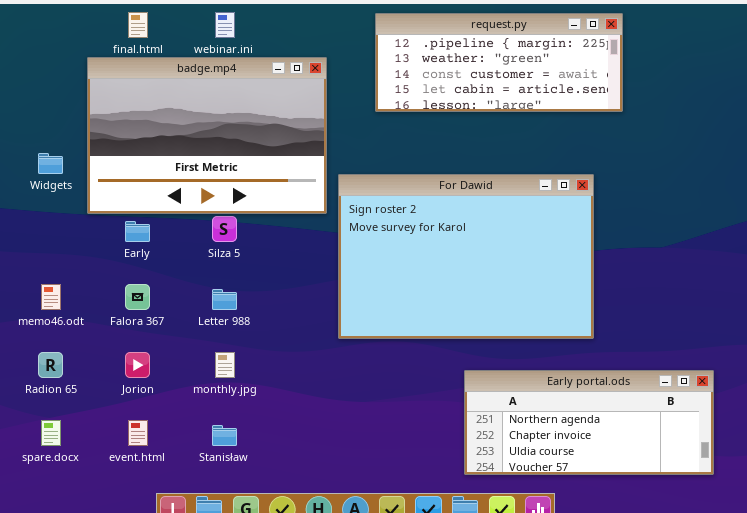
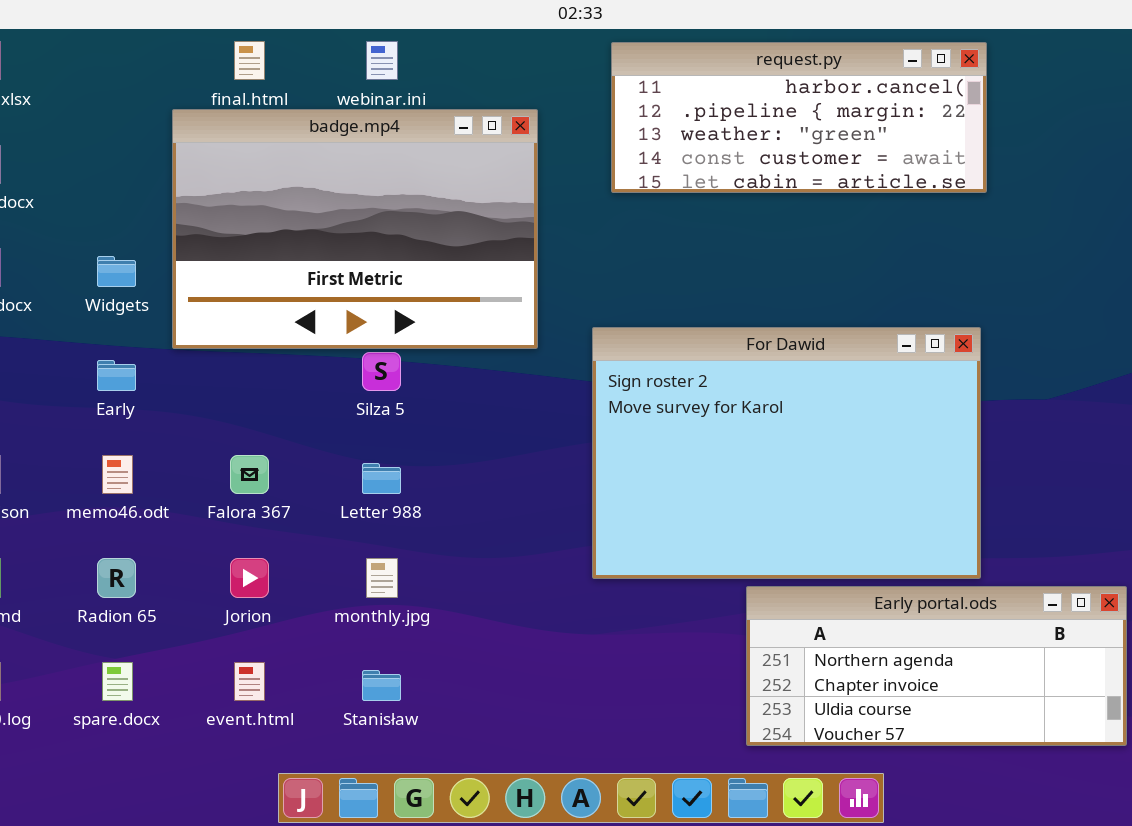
request.py: [375,13,623,112] -> [611,42,987,193], scrolled up 1 row
For Dawid: [338,174,594,339] -> [592,327,981,579], moved
Early: [125,221,150,242] -> [97,360,136,391], moved

